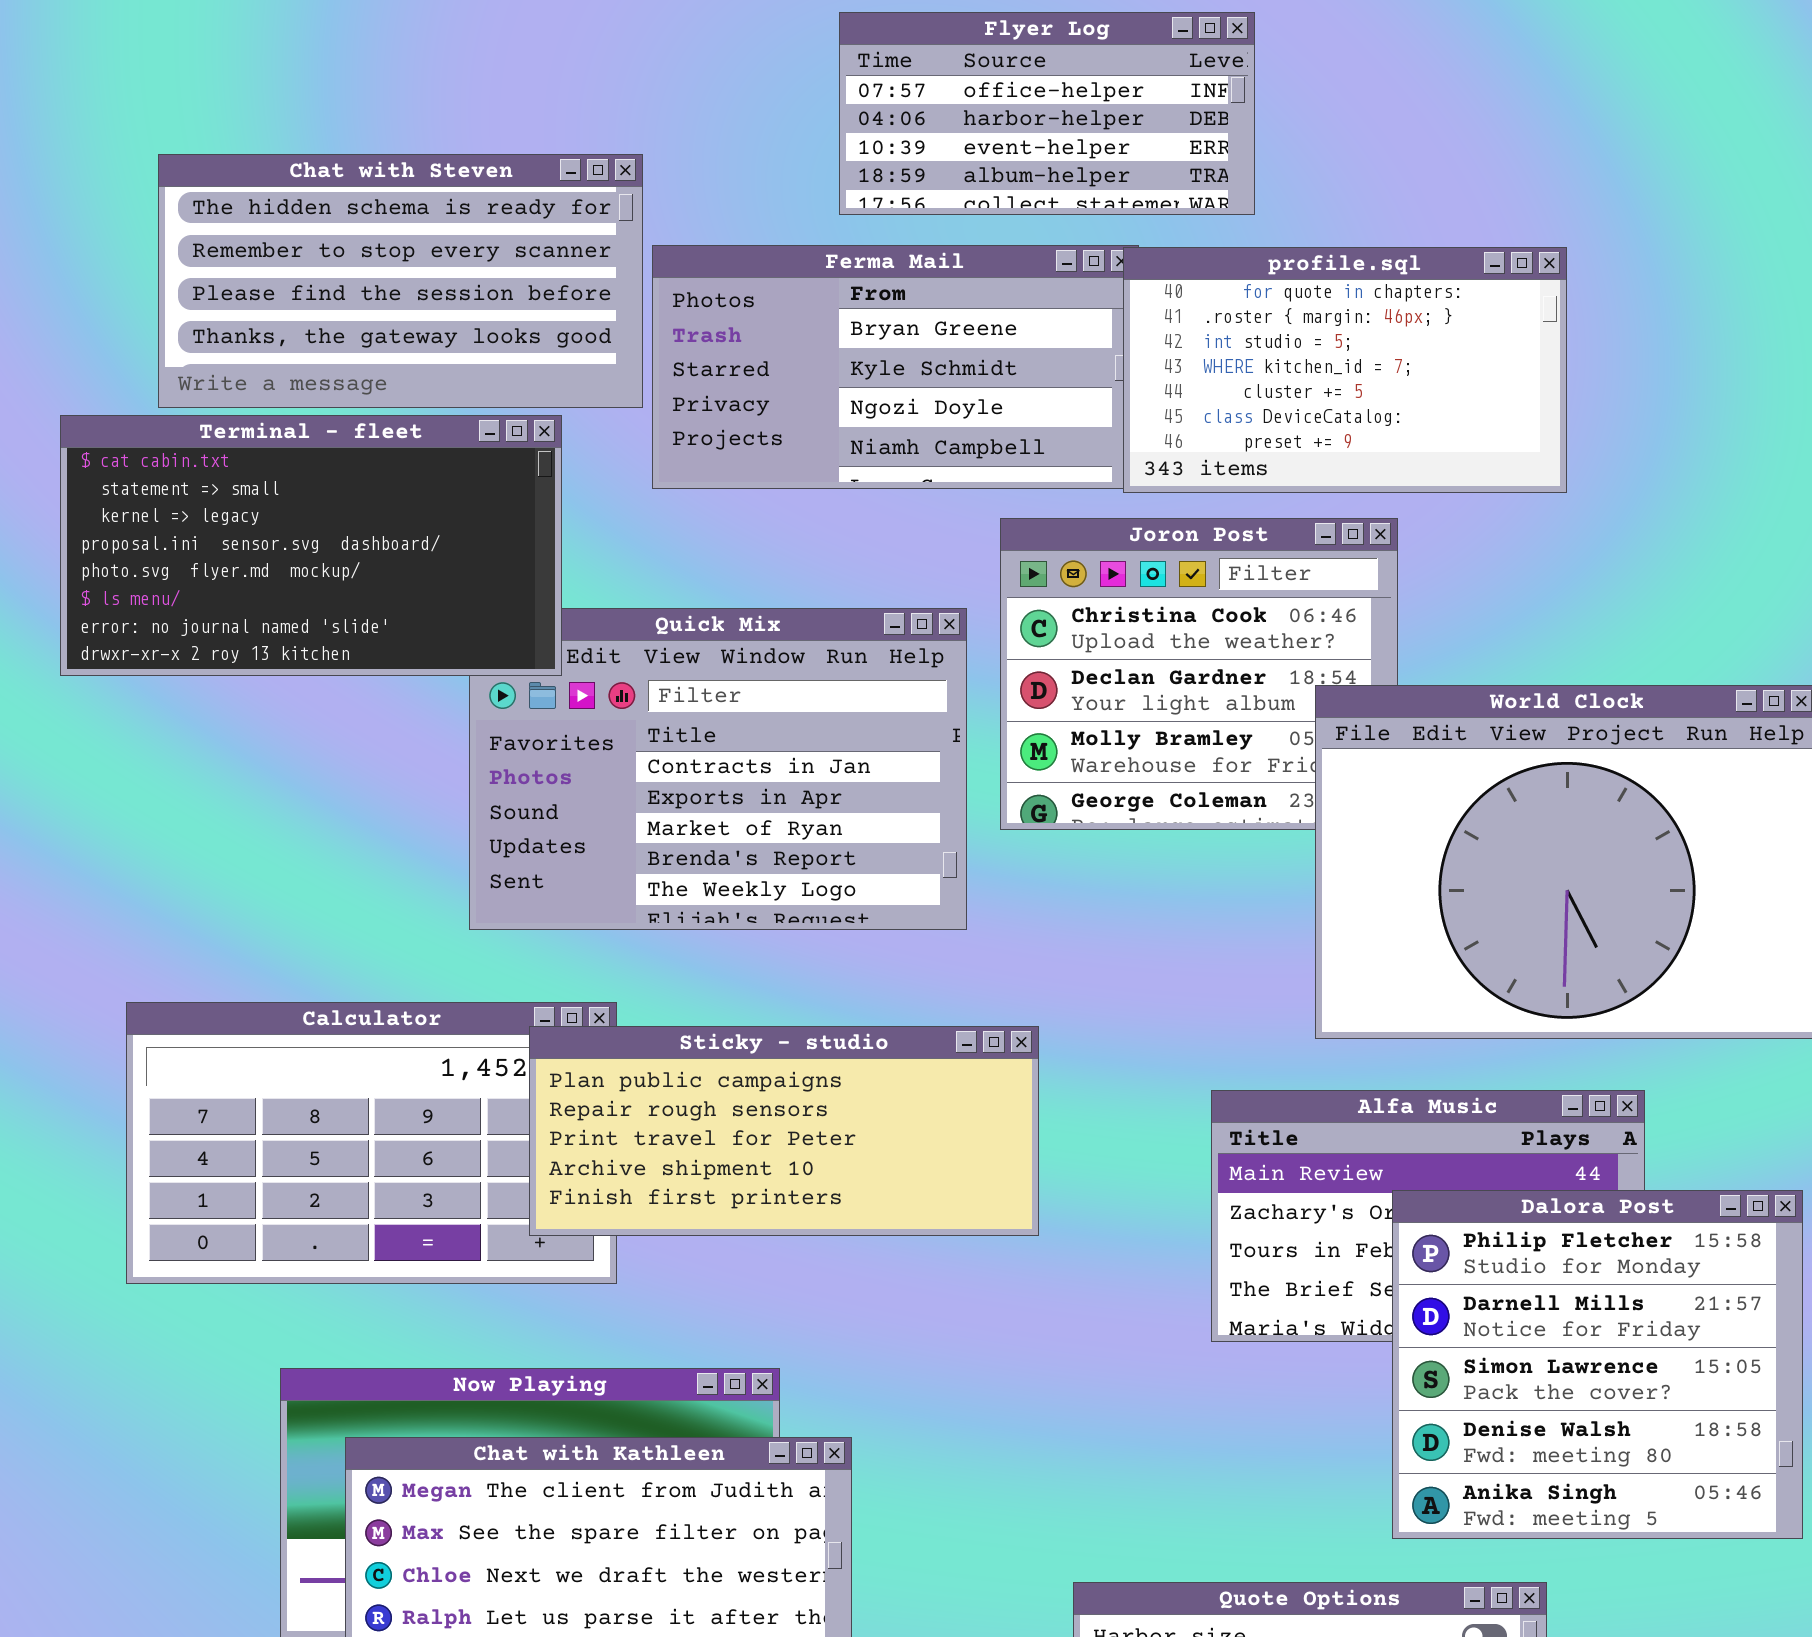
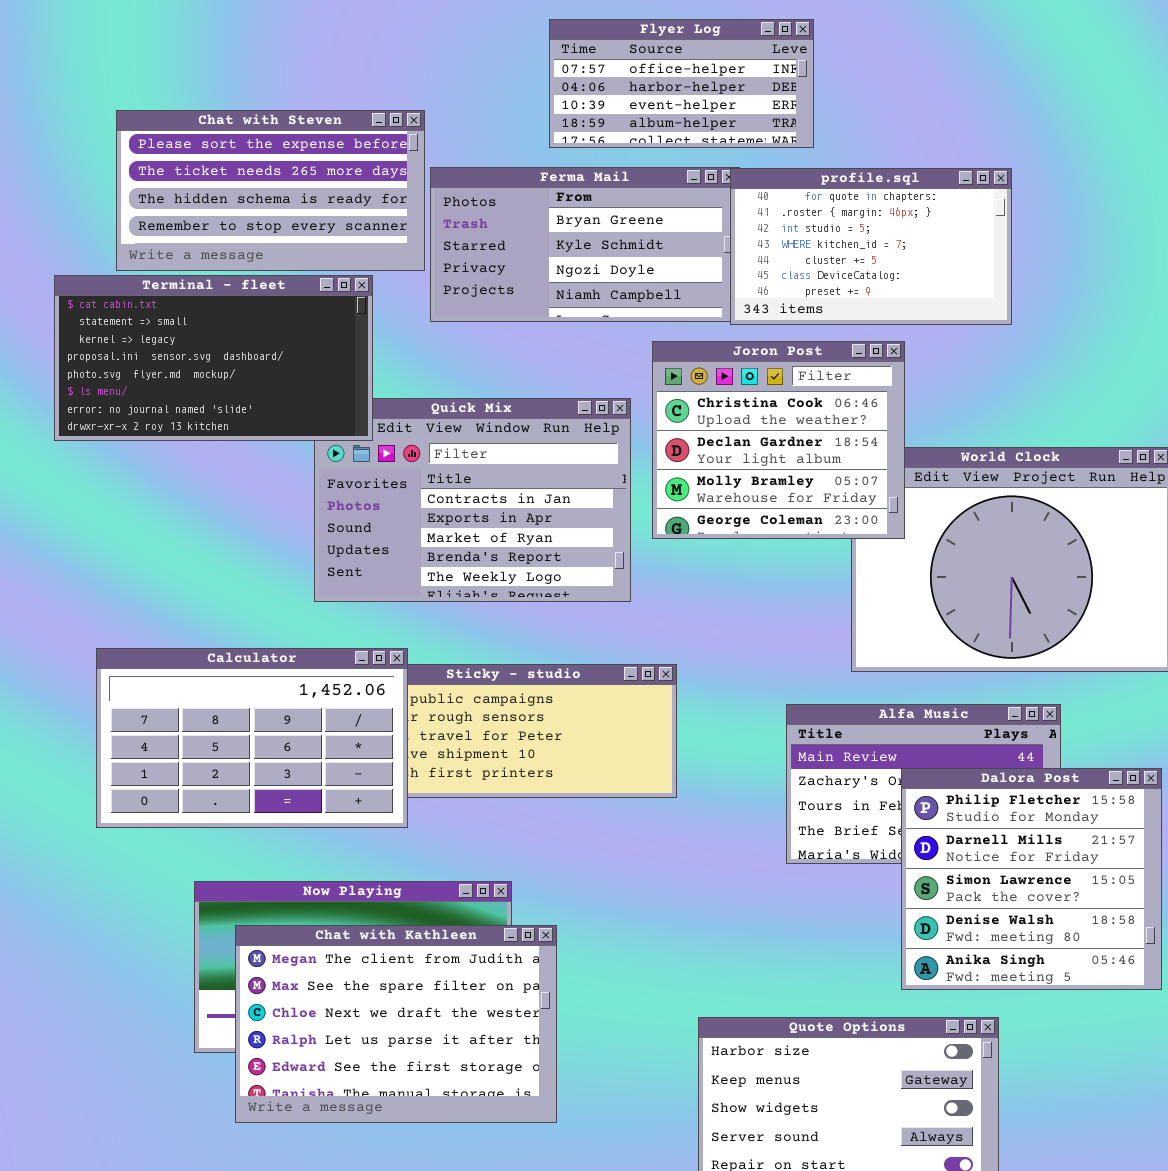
Chat with Steven: [158,154,643,408] -> [116,110,425,271], scrolled up 2 rows
Joron Post: [1000,518,1398,830] -> [652,341,905,539], raised
Calculator: [126,1002,617,1284] -> [96,648,408,828], raised

